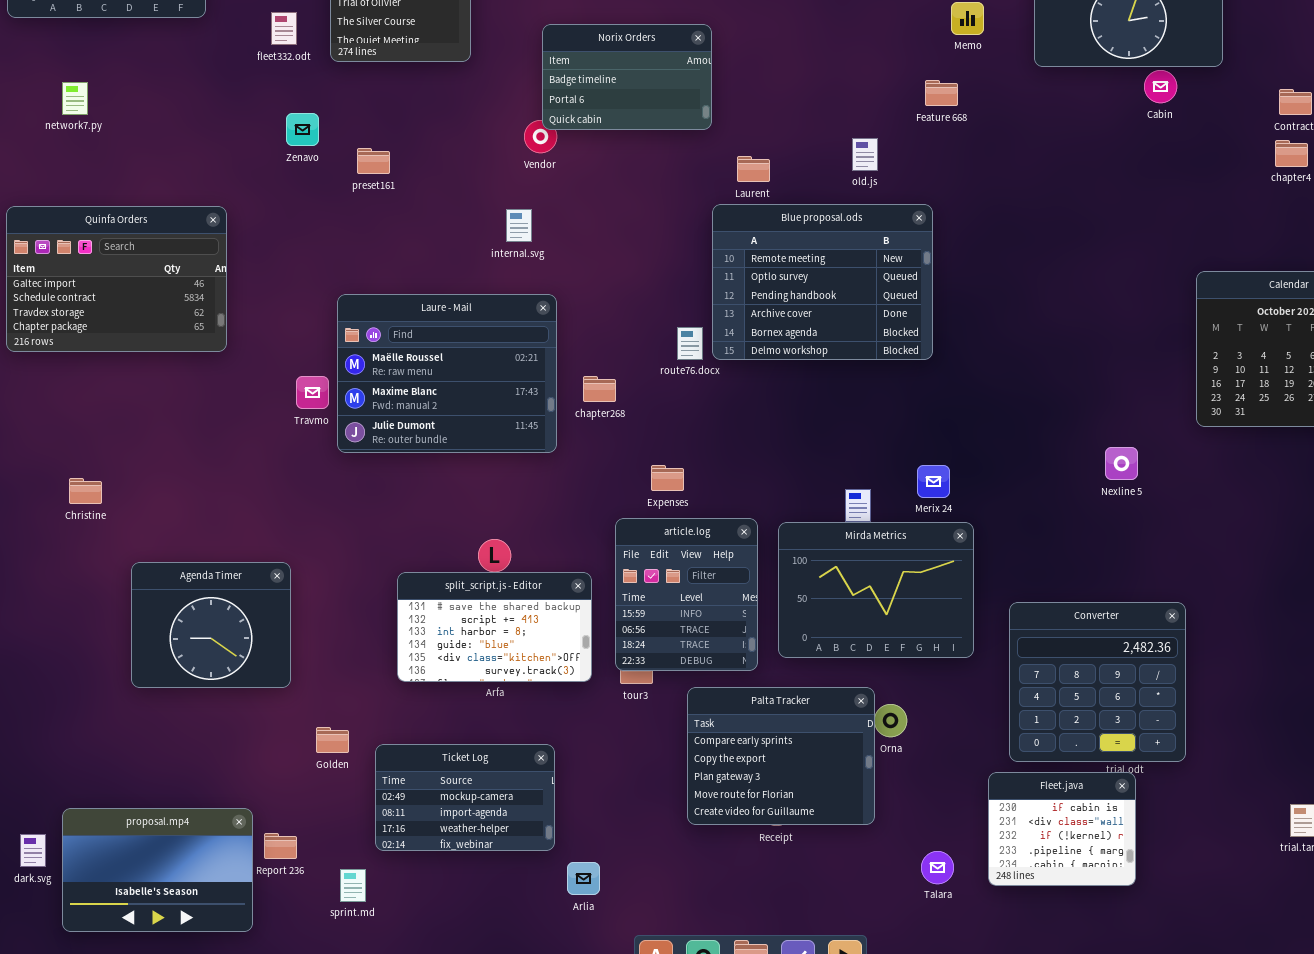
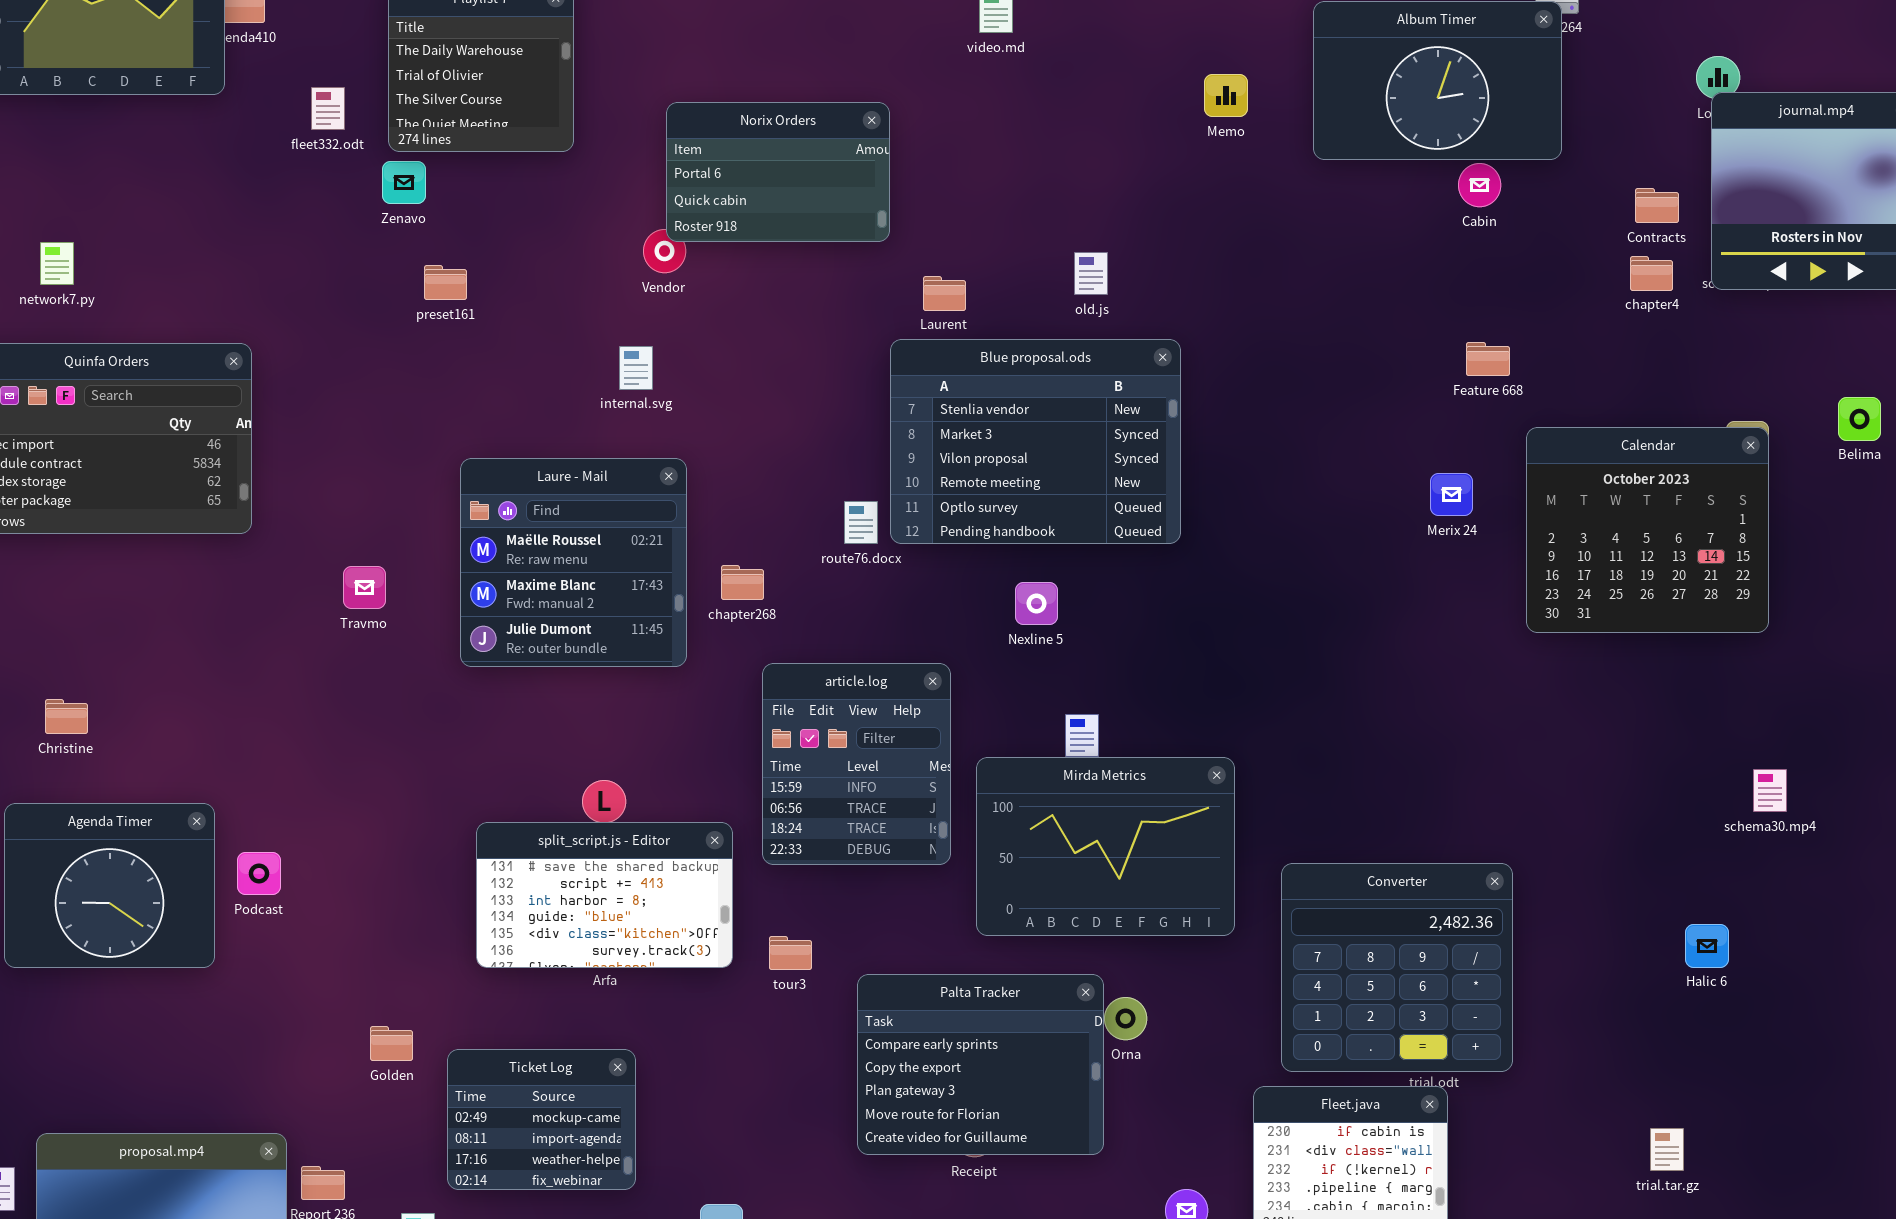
Norix Orders: [542,24,712,130] -> [666,102,890,242], scrolled down 1 row
Feature 668: [925,80,958,106] -> [1466,342,1510,376], moved
network7.py: [62,82,88,115] -> [40,242,74,285], moved
Zenavo: [286,113,319,146] -> [382,161,426,204], moved
Blue proposal.ods: [712,204,933,360] -> [890,339,1181,544], scrolled up 3 rows
Laure - Mail: [337,294,557,453] -> [460,458,687,667], resized
Nexline 5: [1105,447,1138,480] -> [1015,582,1058,625], moved
Merix 24: [917,465,950,498] -> [1430,473,1473,516], moved
article.log: [615,518,758,671] -> [762,663,951,865], moved
Agenda Timer: [131,562,291,688] -> [4,803,215,968], moved
Ticket Log: [375,744,555,851] -> [447,1049,636,1190], resized

